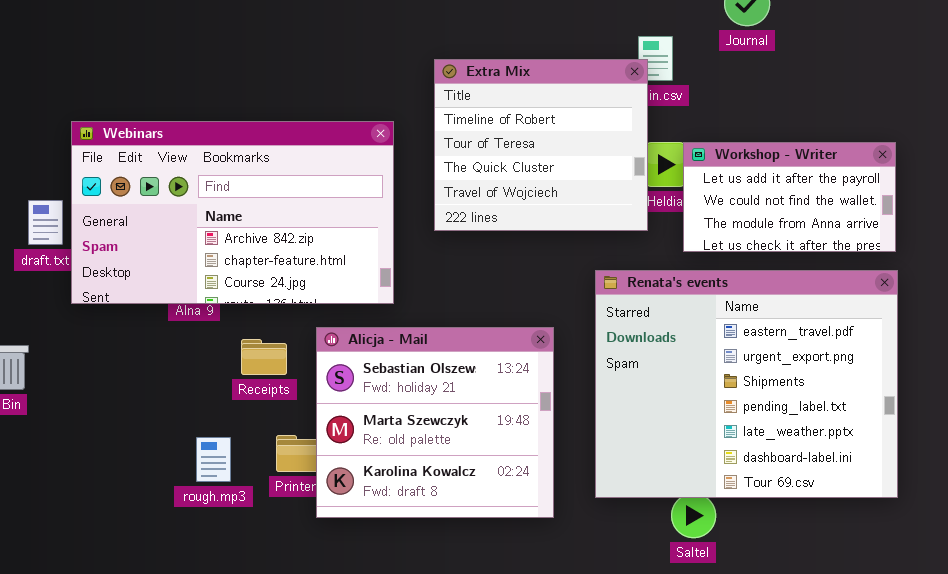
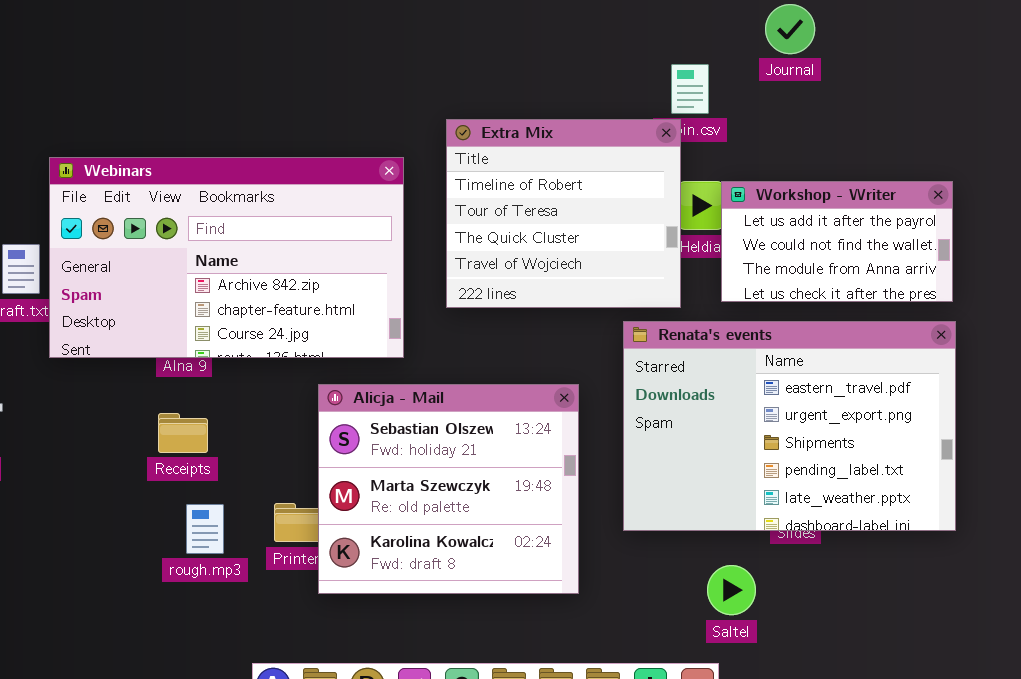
Extra Mix: [434,59,648,231] -> [446,119,681,308], moved
Renata's events: [595,270,898,498] -> [623,321,956,531], resized
Receipts: [241,339,287,375] -> [158,413,208,453], moved

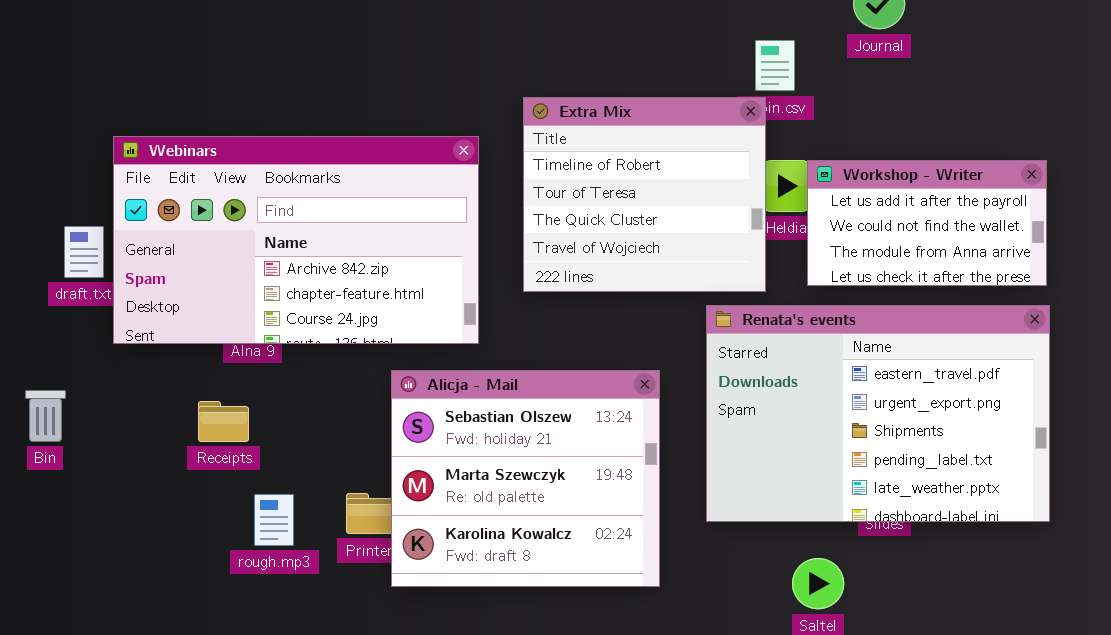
Receipts: [158,413,208,453] -> [198,401,249,442], moved

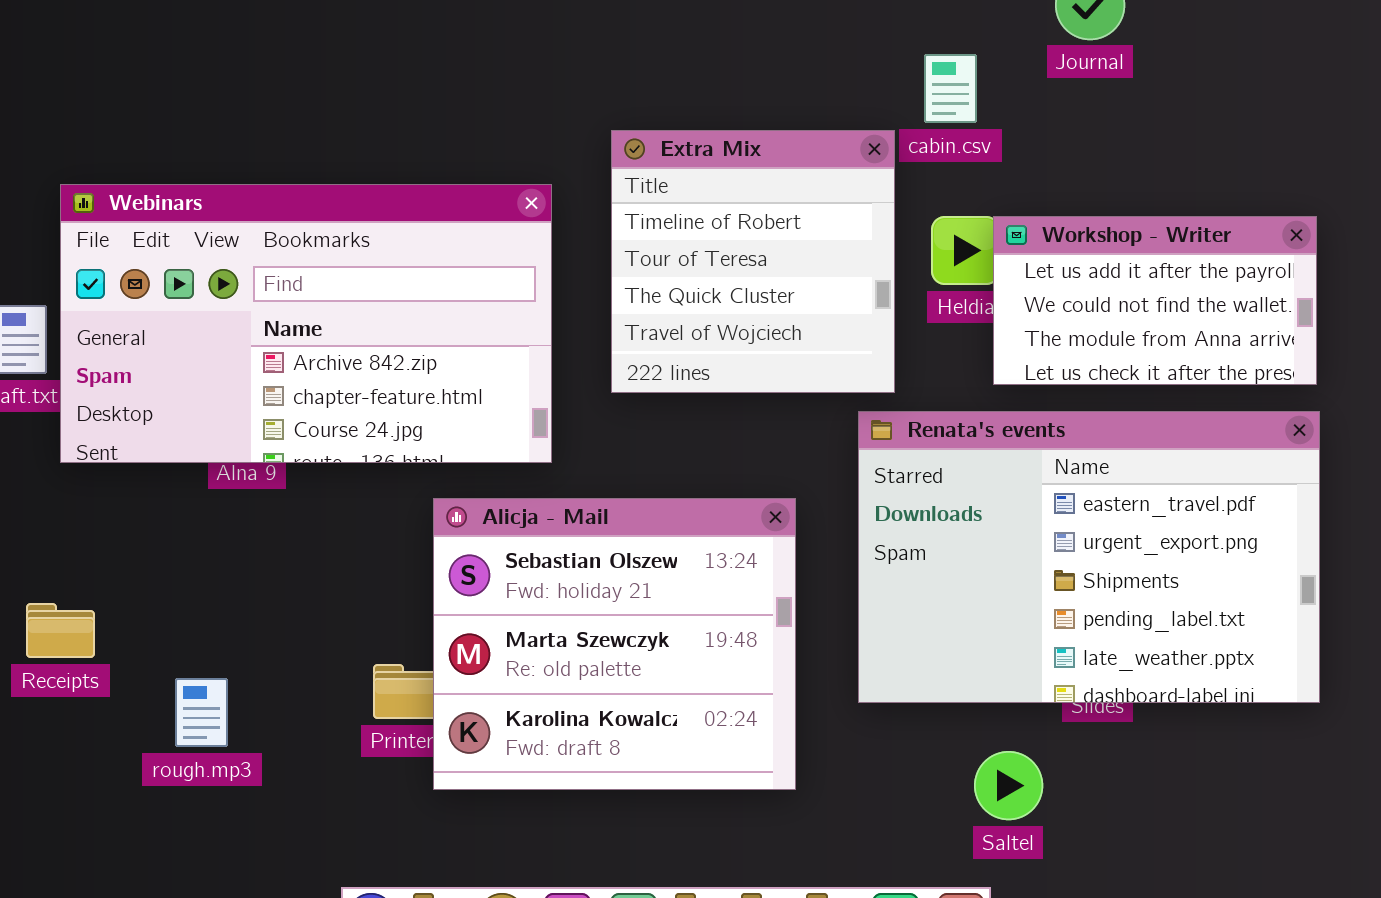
Extra Mix: [523,97,766,292] -> [611,130,895,393], resized
Receipts: [198,401,249,442] -> [26,603,95,658], moved
rough.mp3: [254,494,294,546] -> [175,678,228,747], moved

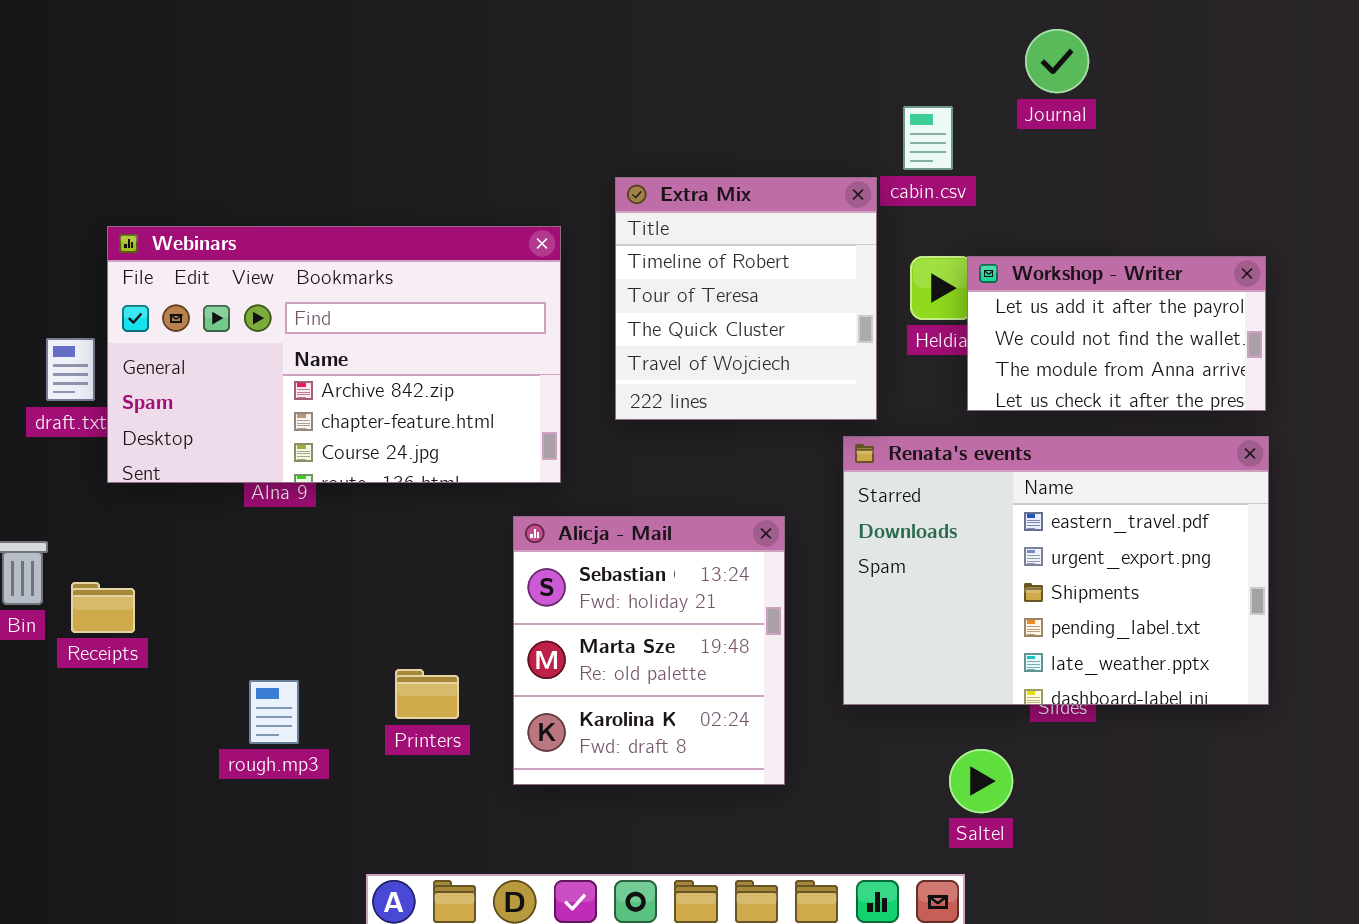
Alicja - Mail: [433,498,796,790] -> [513,516,785,785], resized
Receipts: [26,603,95,658] -> [71,582,135,633], moved
rough.mp3: [175,678,228,747] -> [249,680,299,744], moved

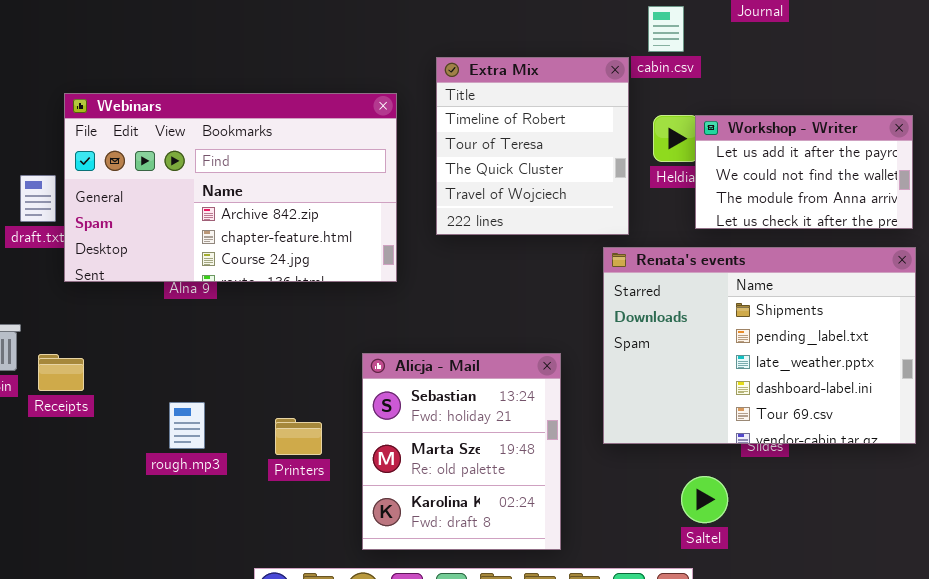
Renata's events: [843,436,1269,705] -> [603,247,916,444], scrolled down 2 rows
Alicja - Mail: [513,516,785,785] -> [362,353,561,550], moved
rough.mp3: [249,680,299,744] -> [169,402,205,449], moved

